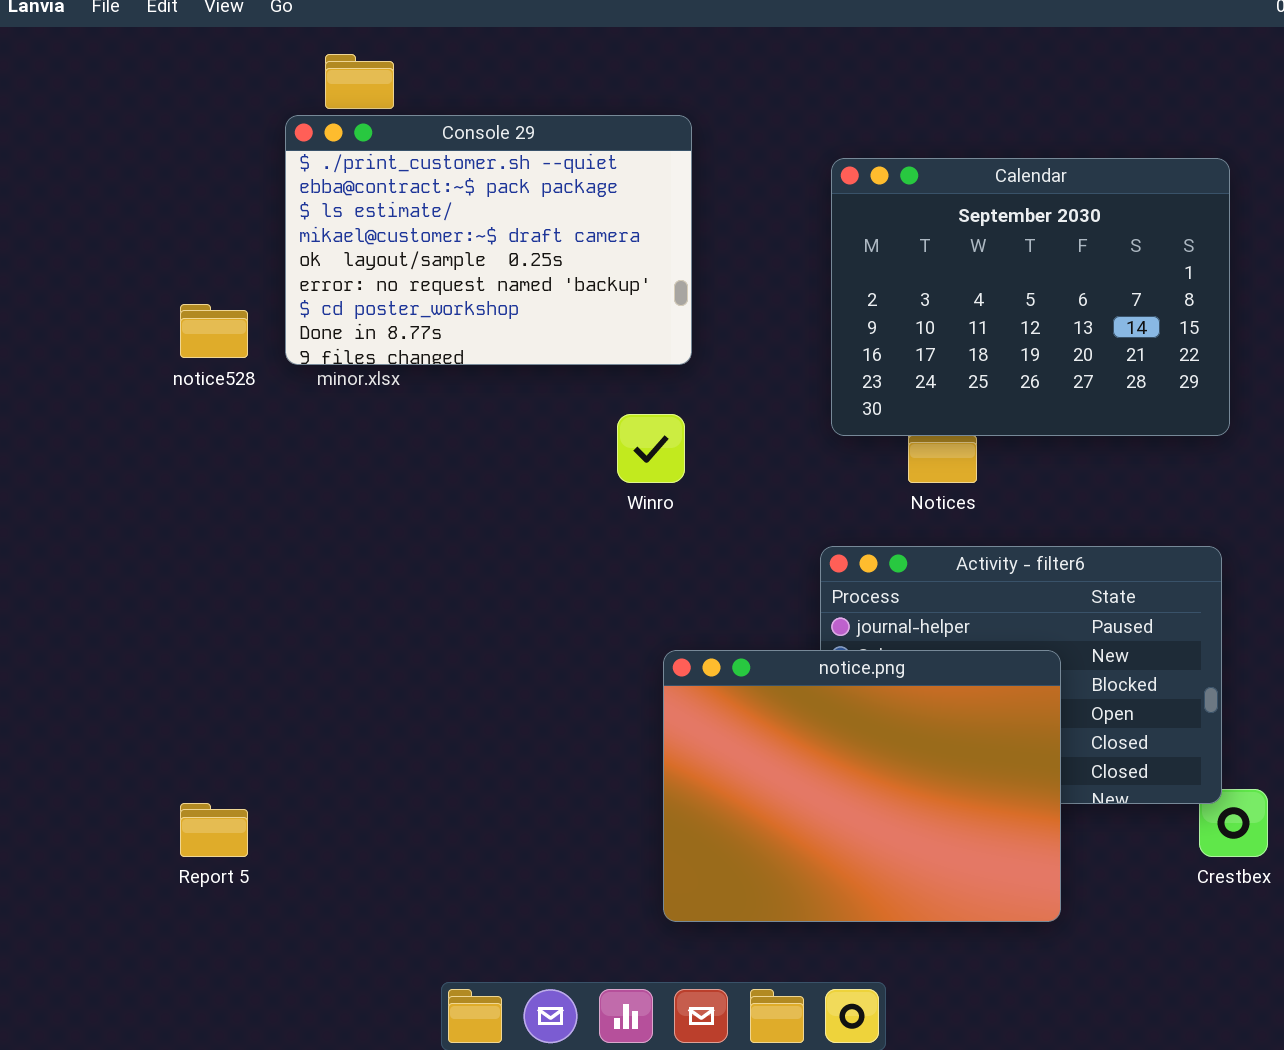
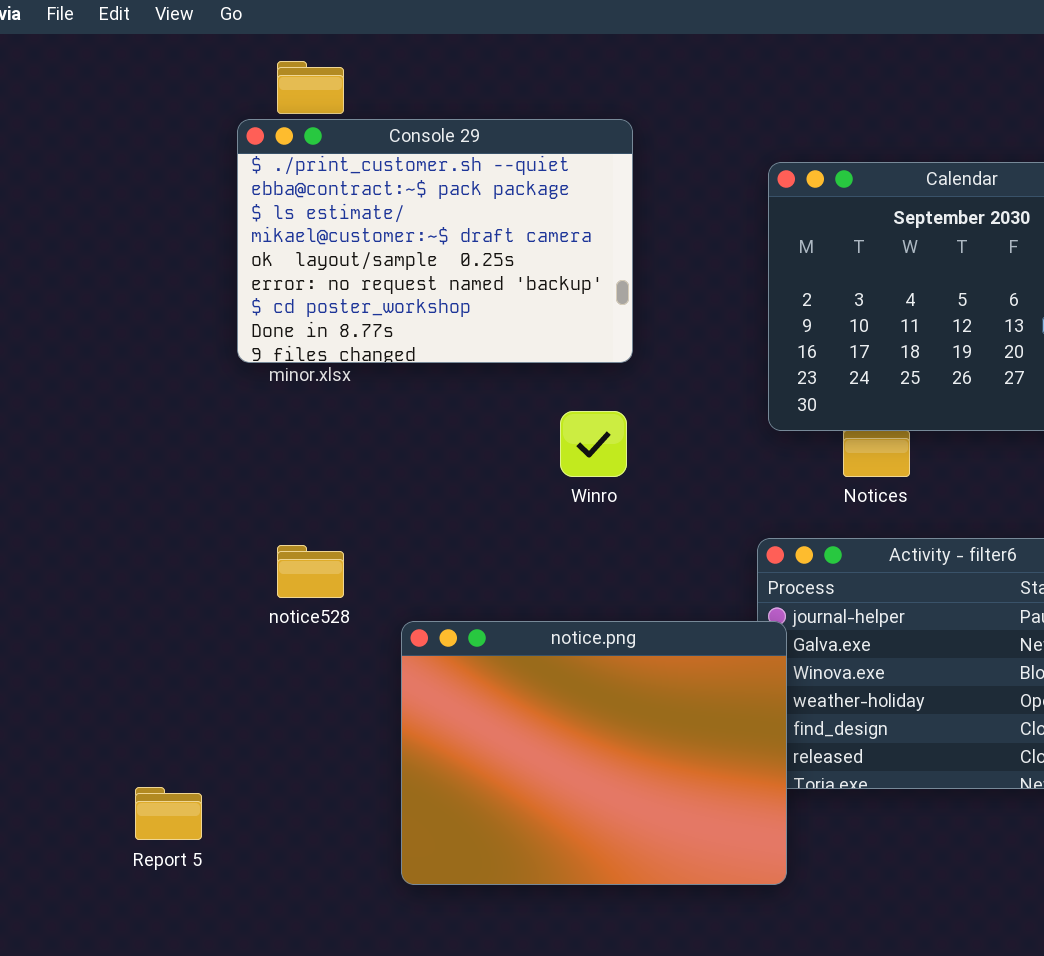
notice528: [180,304,248,358] -> [277,545,344,598], moved
notice.png: [663,650,1061,922] -> [401,621,787,885], moved

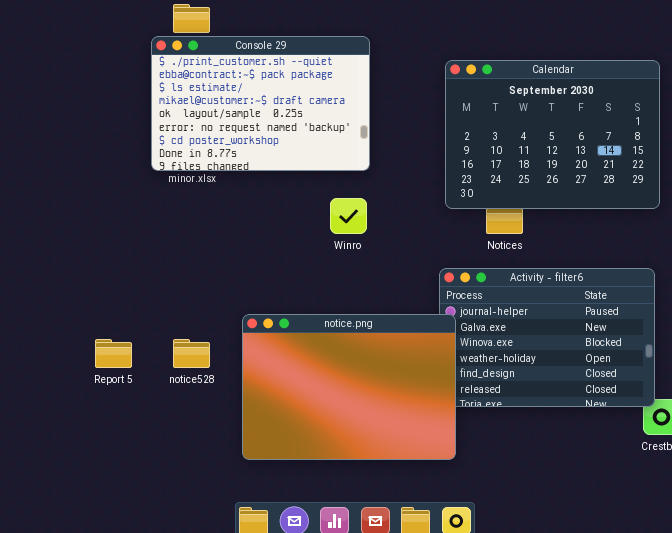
notice528: [277,545,344,598] -> [173,339,210,368], moved
Report 5: [135,787,202,840] -> [95,339,132,368], moved

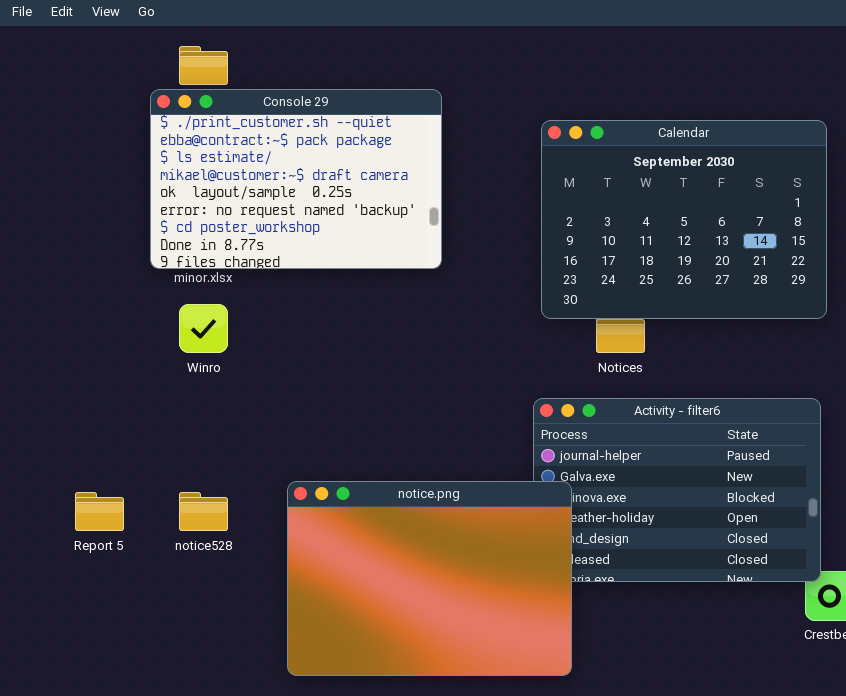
Winro: [330,198,367,234] -> [179,304,228,353], moved
notice.png: [242,314,456,460] -> [287,481,572,676], moved

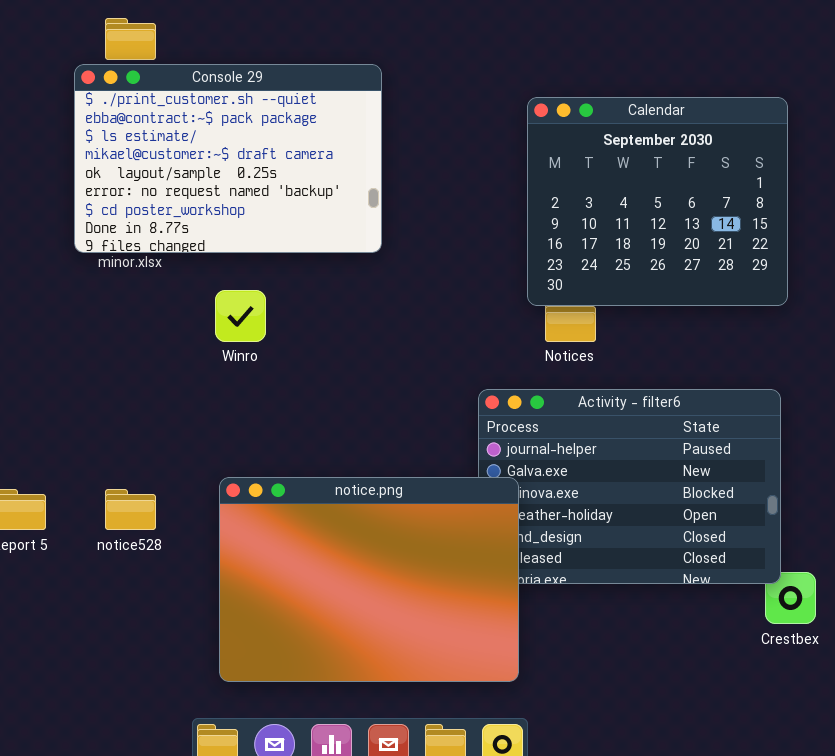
Calendar: [541,120,827,319] -> [527,97,788,306], resized
Winro: [179,304,228,353] -> [215,290,266,342], moved

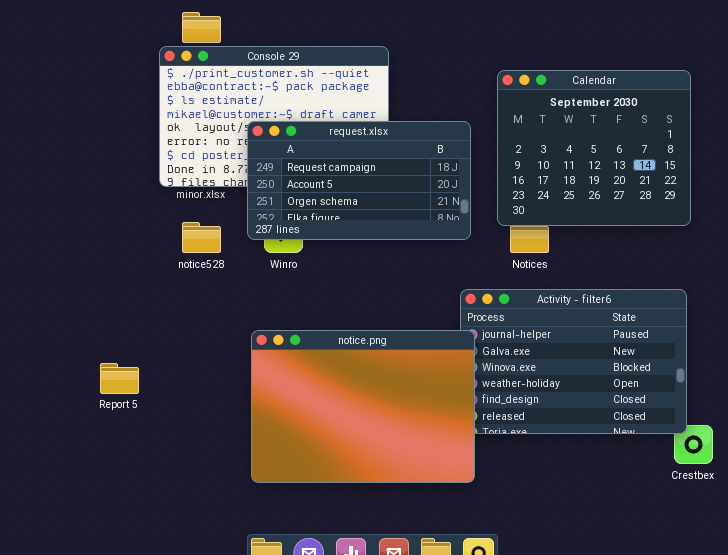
request.xlsx: none -> [247,121,471,240], opened
notice.png: [219,477,519,682] -> [251,330,475,483], moved
notice528: [105,489,156,530] -> [182,222,221,253], moved

